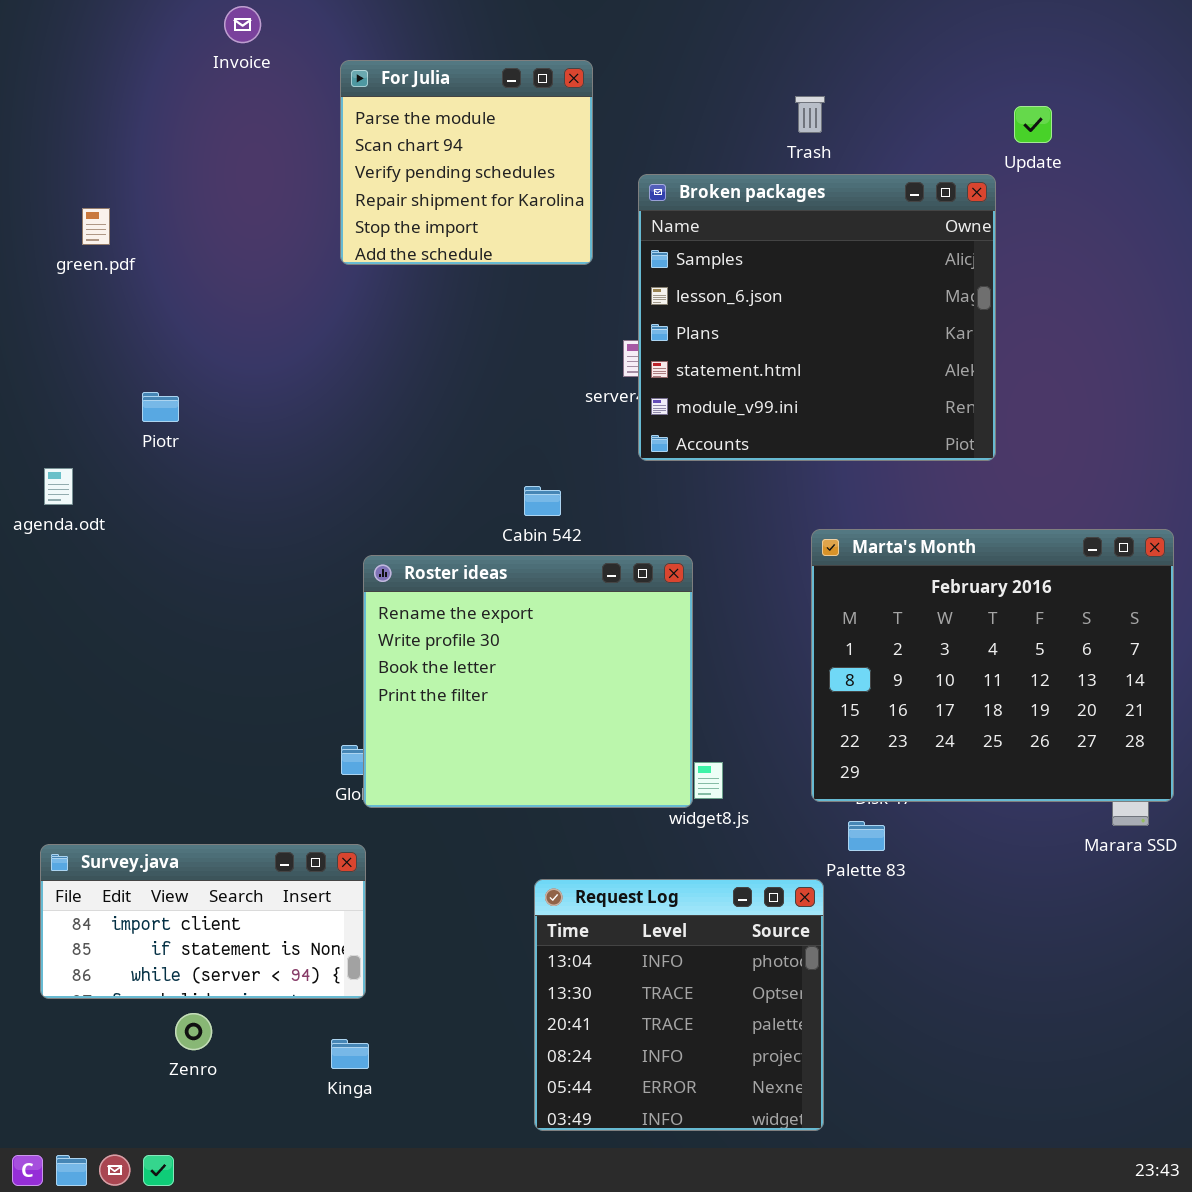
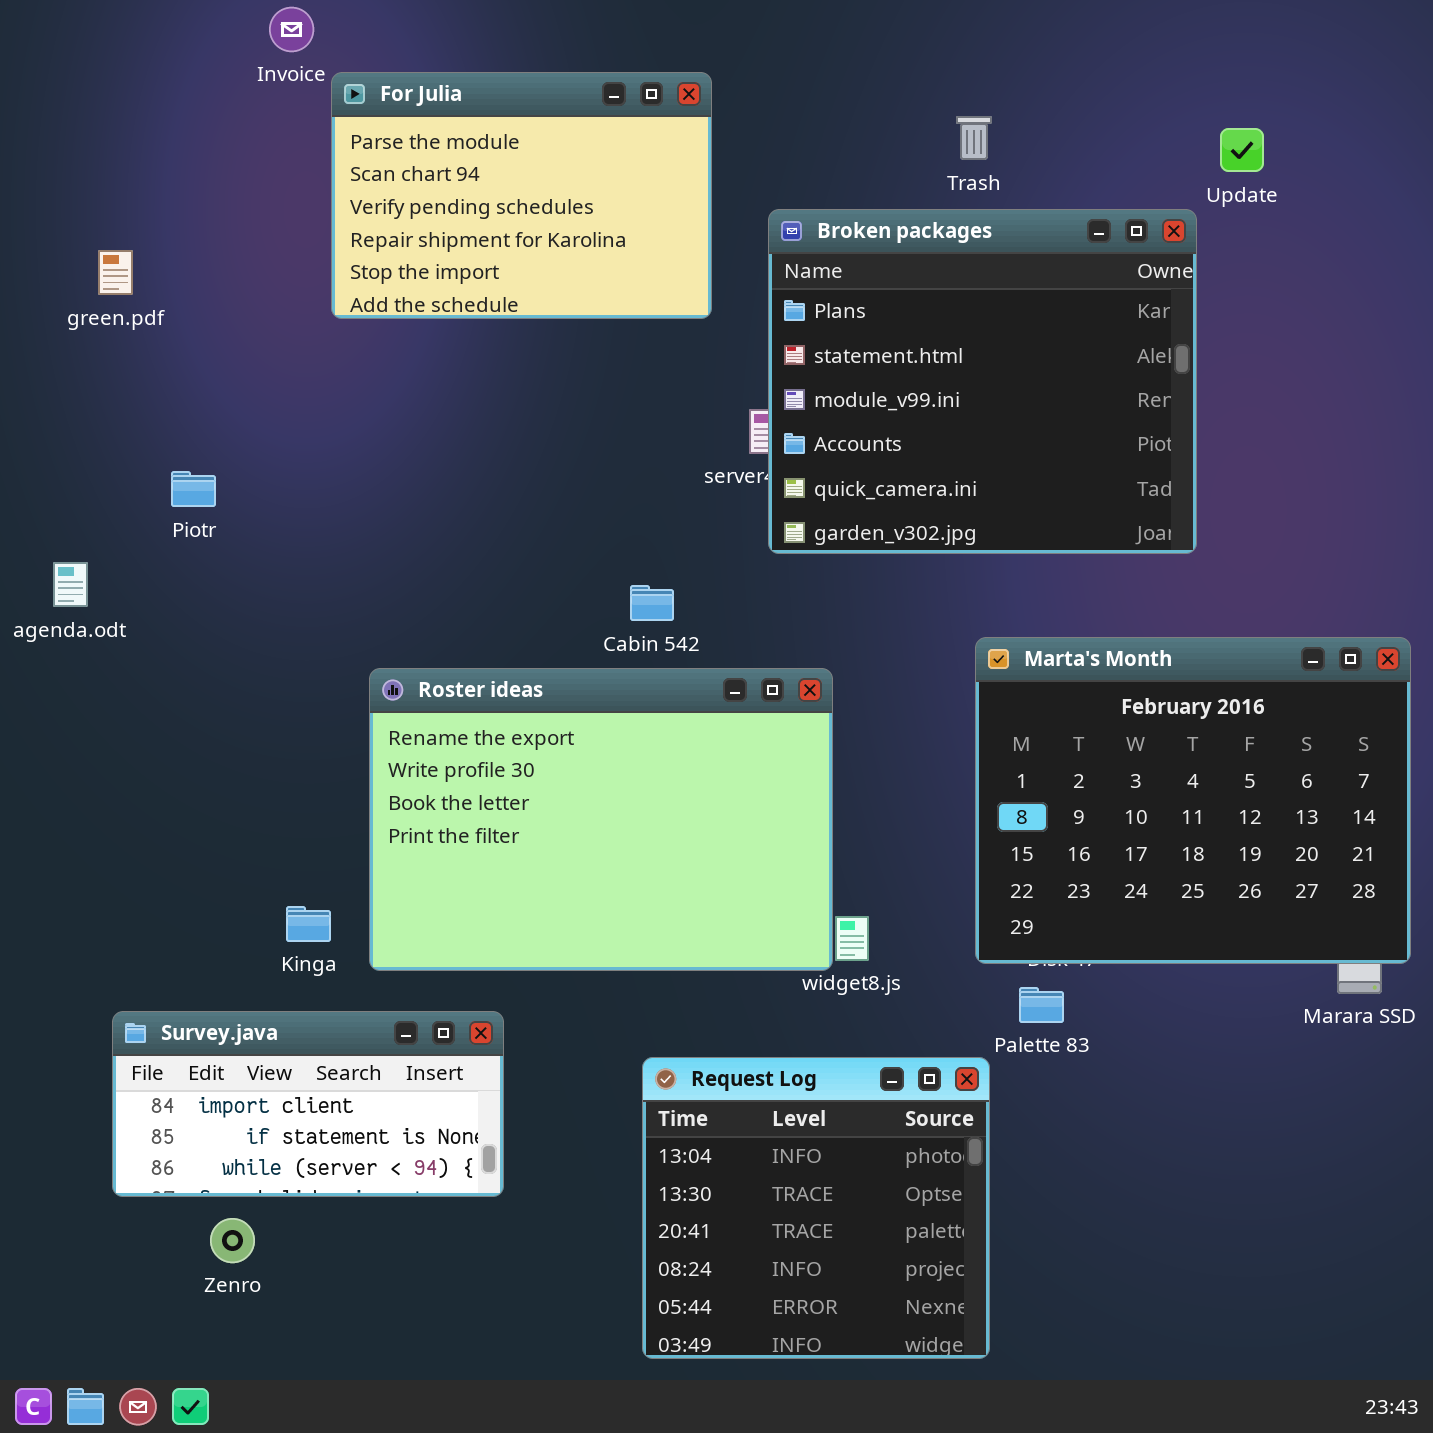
For Julia: [340,60,593,265] -> [331,72,712,319], resized
Broken packages: [638,174,996,461] -> [768,209,1197,554], scrolled down 2 rows
Roster ideas: [363,555,693,808] -> [369,668,833,971], resized
Survey.java: [40,844,366,999] -> [112,1011,504,1197], moved
Kinga: [331,1039,369,1069] -> [286,906,331,942], moved

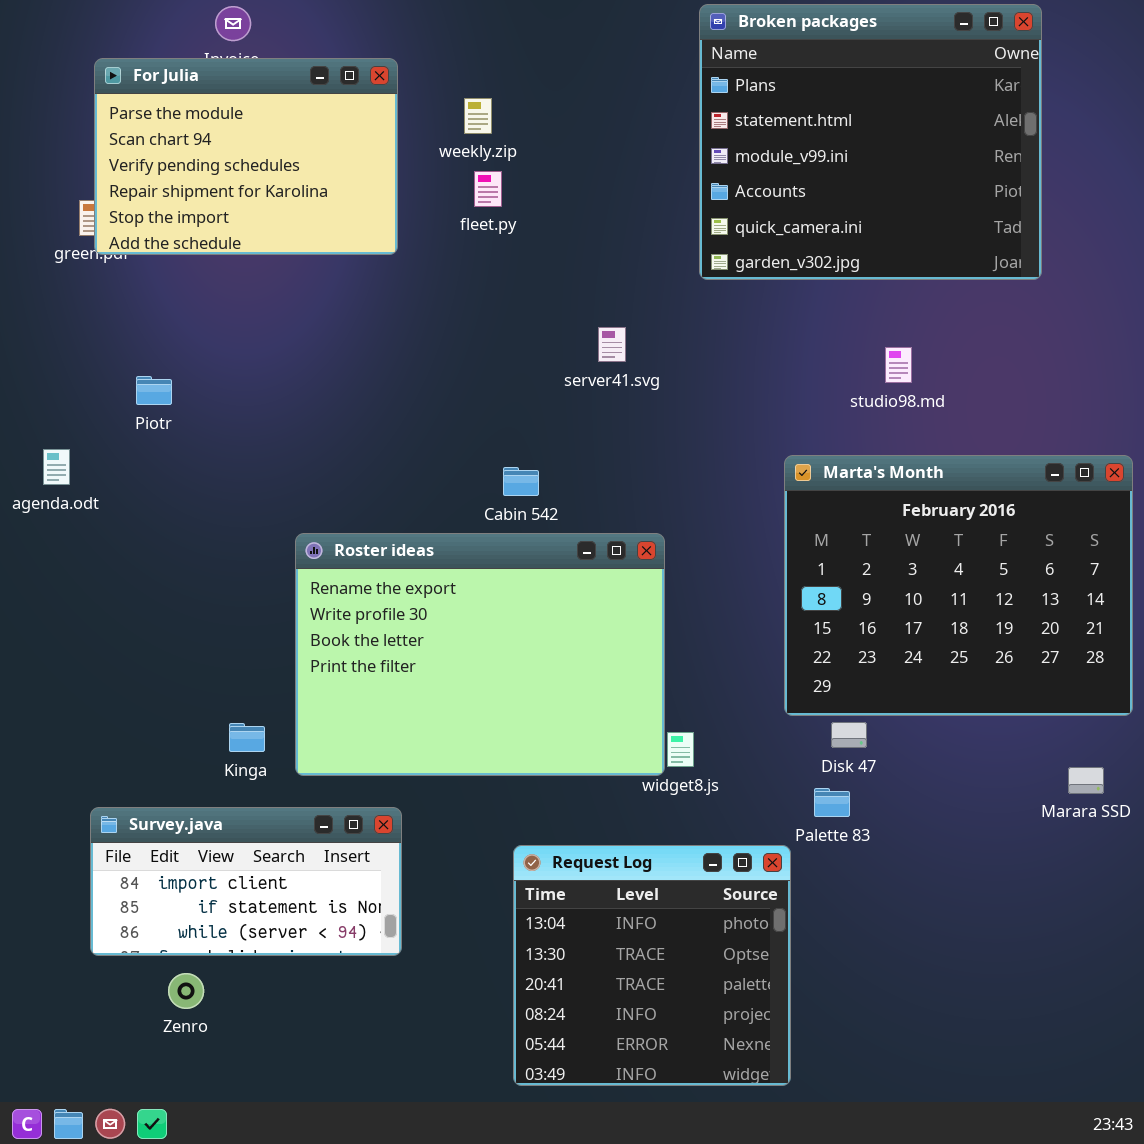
For Julia: [331,72,712,319] -> [94,58,398,255], moved
Broken packages: [768,209,1197,554] -> [699,4,1042,280], moved
Marta's Month: [975,637,1411,964] -> [784,455,1133,716], moved

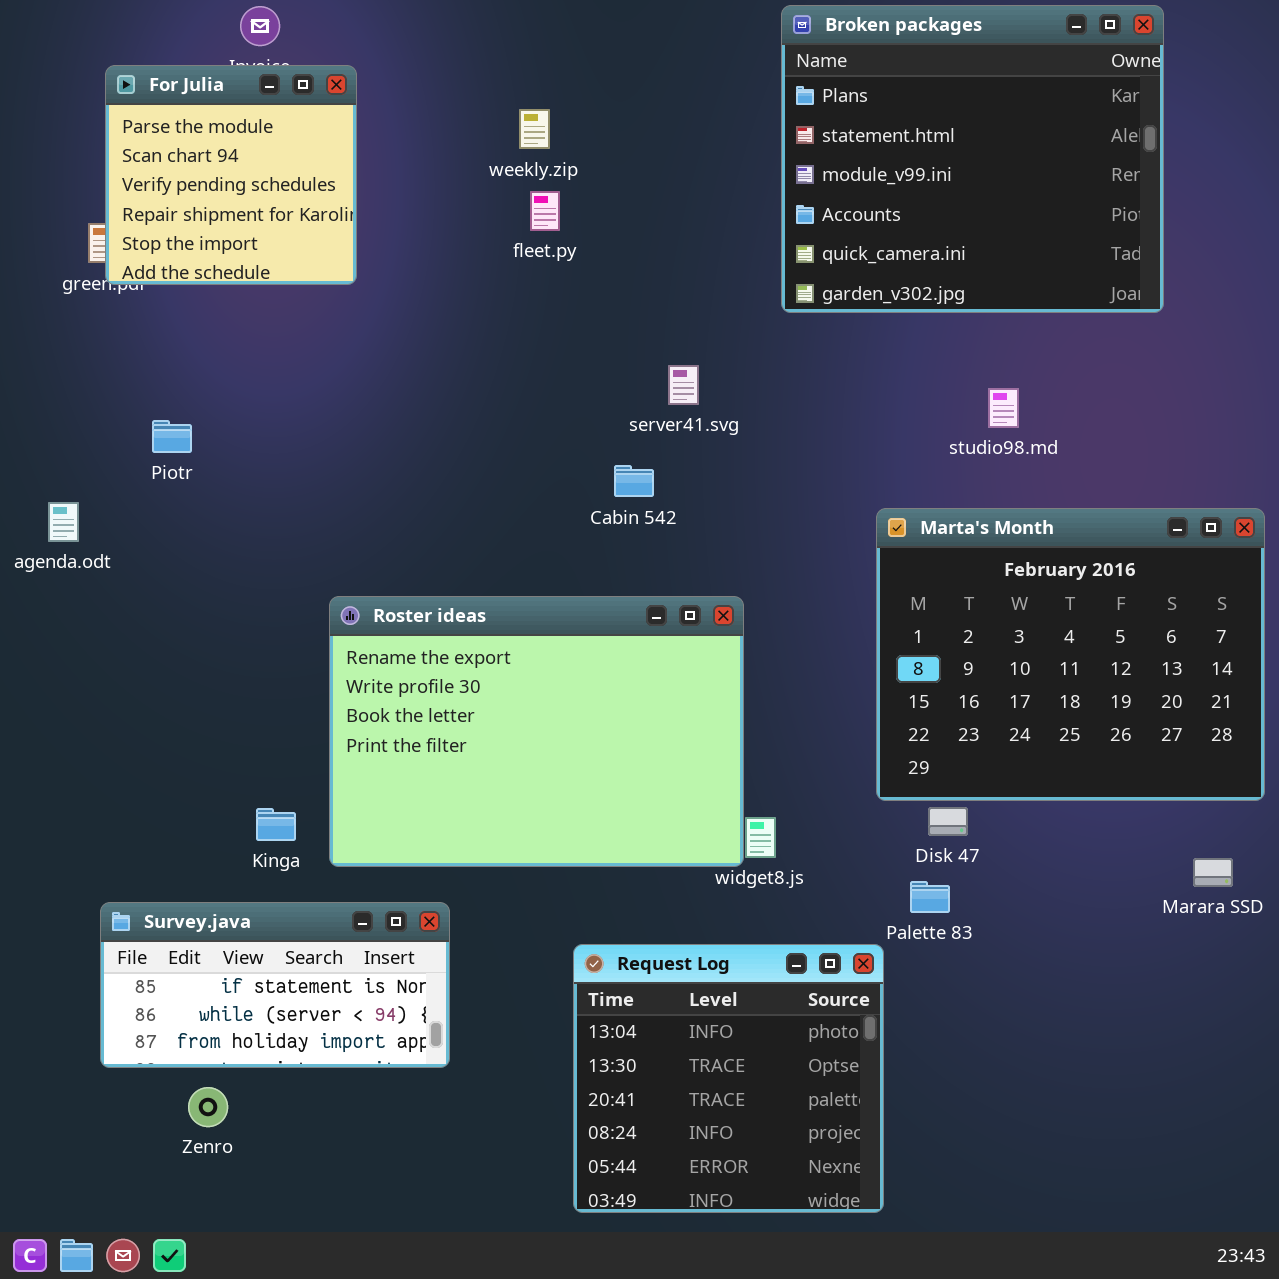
For Julia: [94,58,398,255] -> [105,65,357,285], resized
Cabin 542: [503,467,539,496] -> [614,465,654,497], moved
Survey.java: [90,807,402,956] -> [100,902,450,1068], scrolled down 1 row

